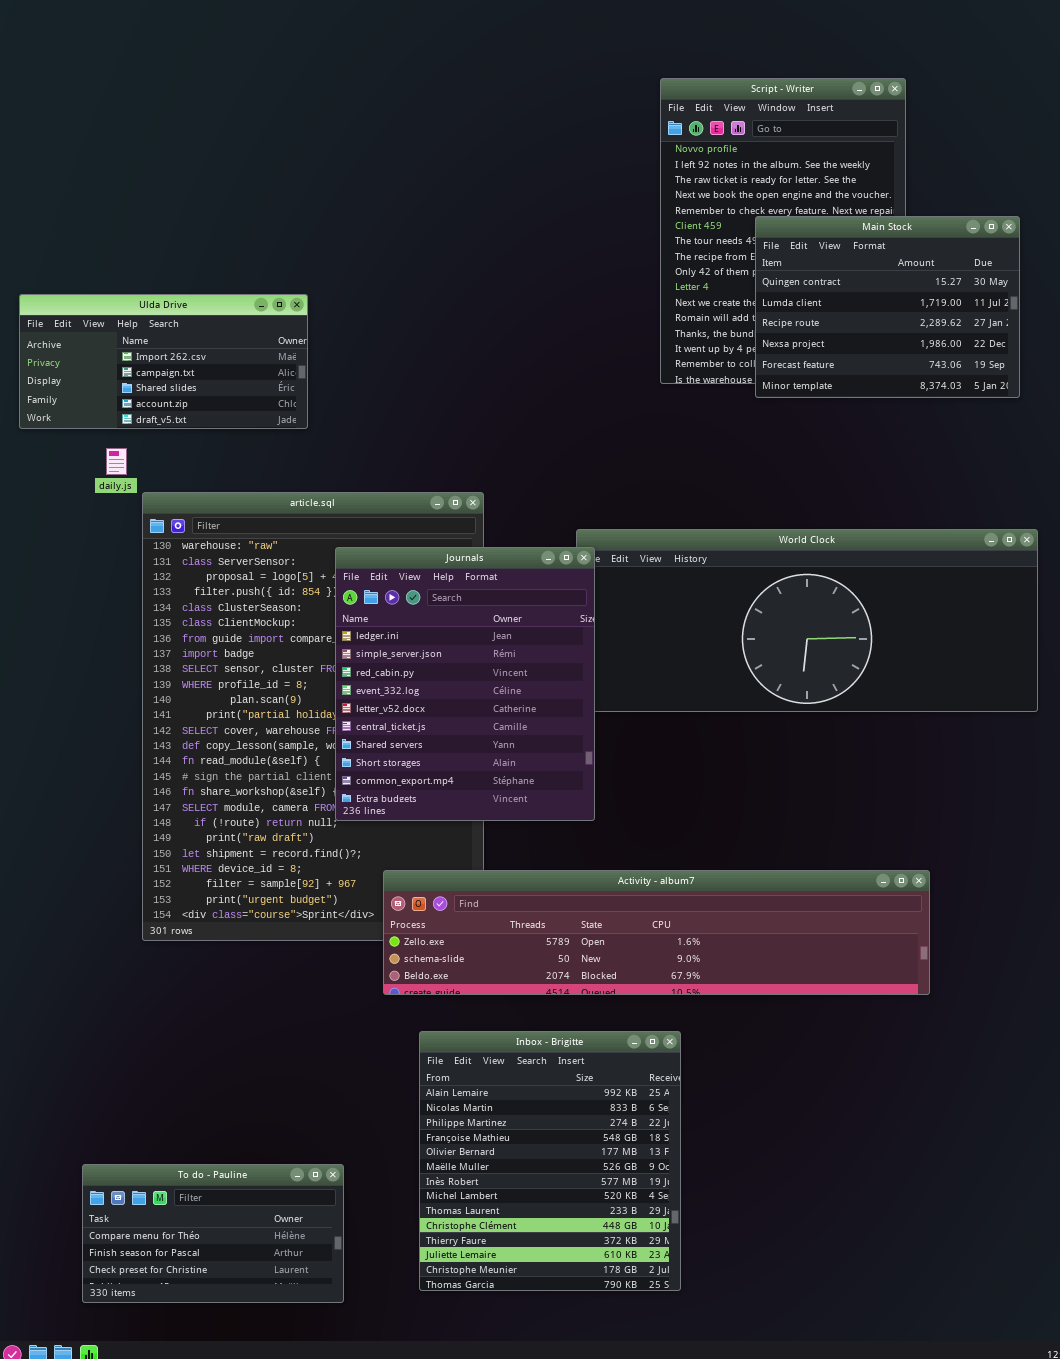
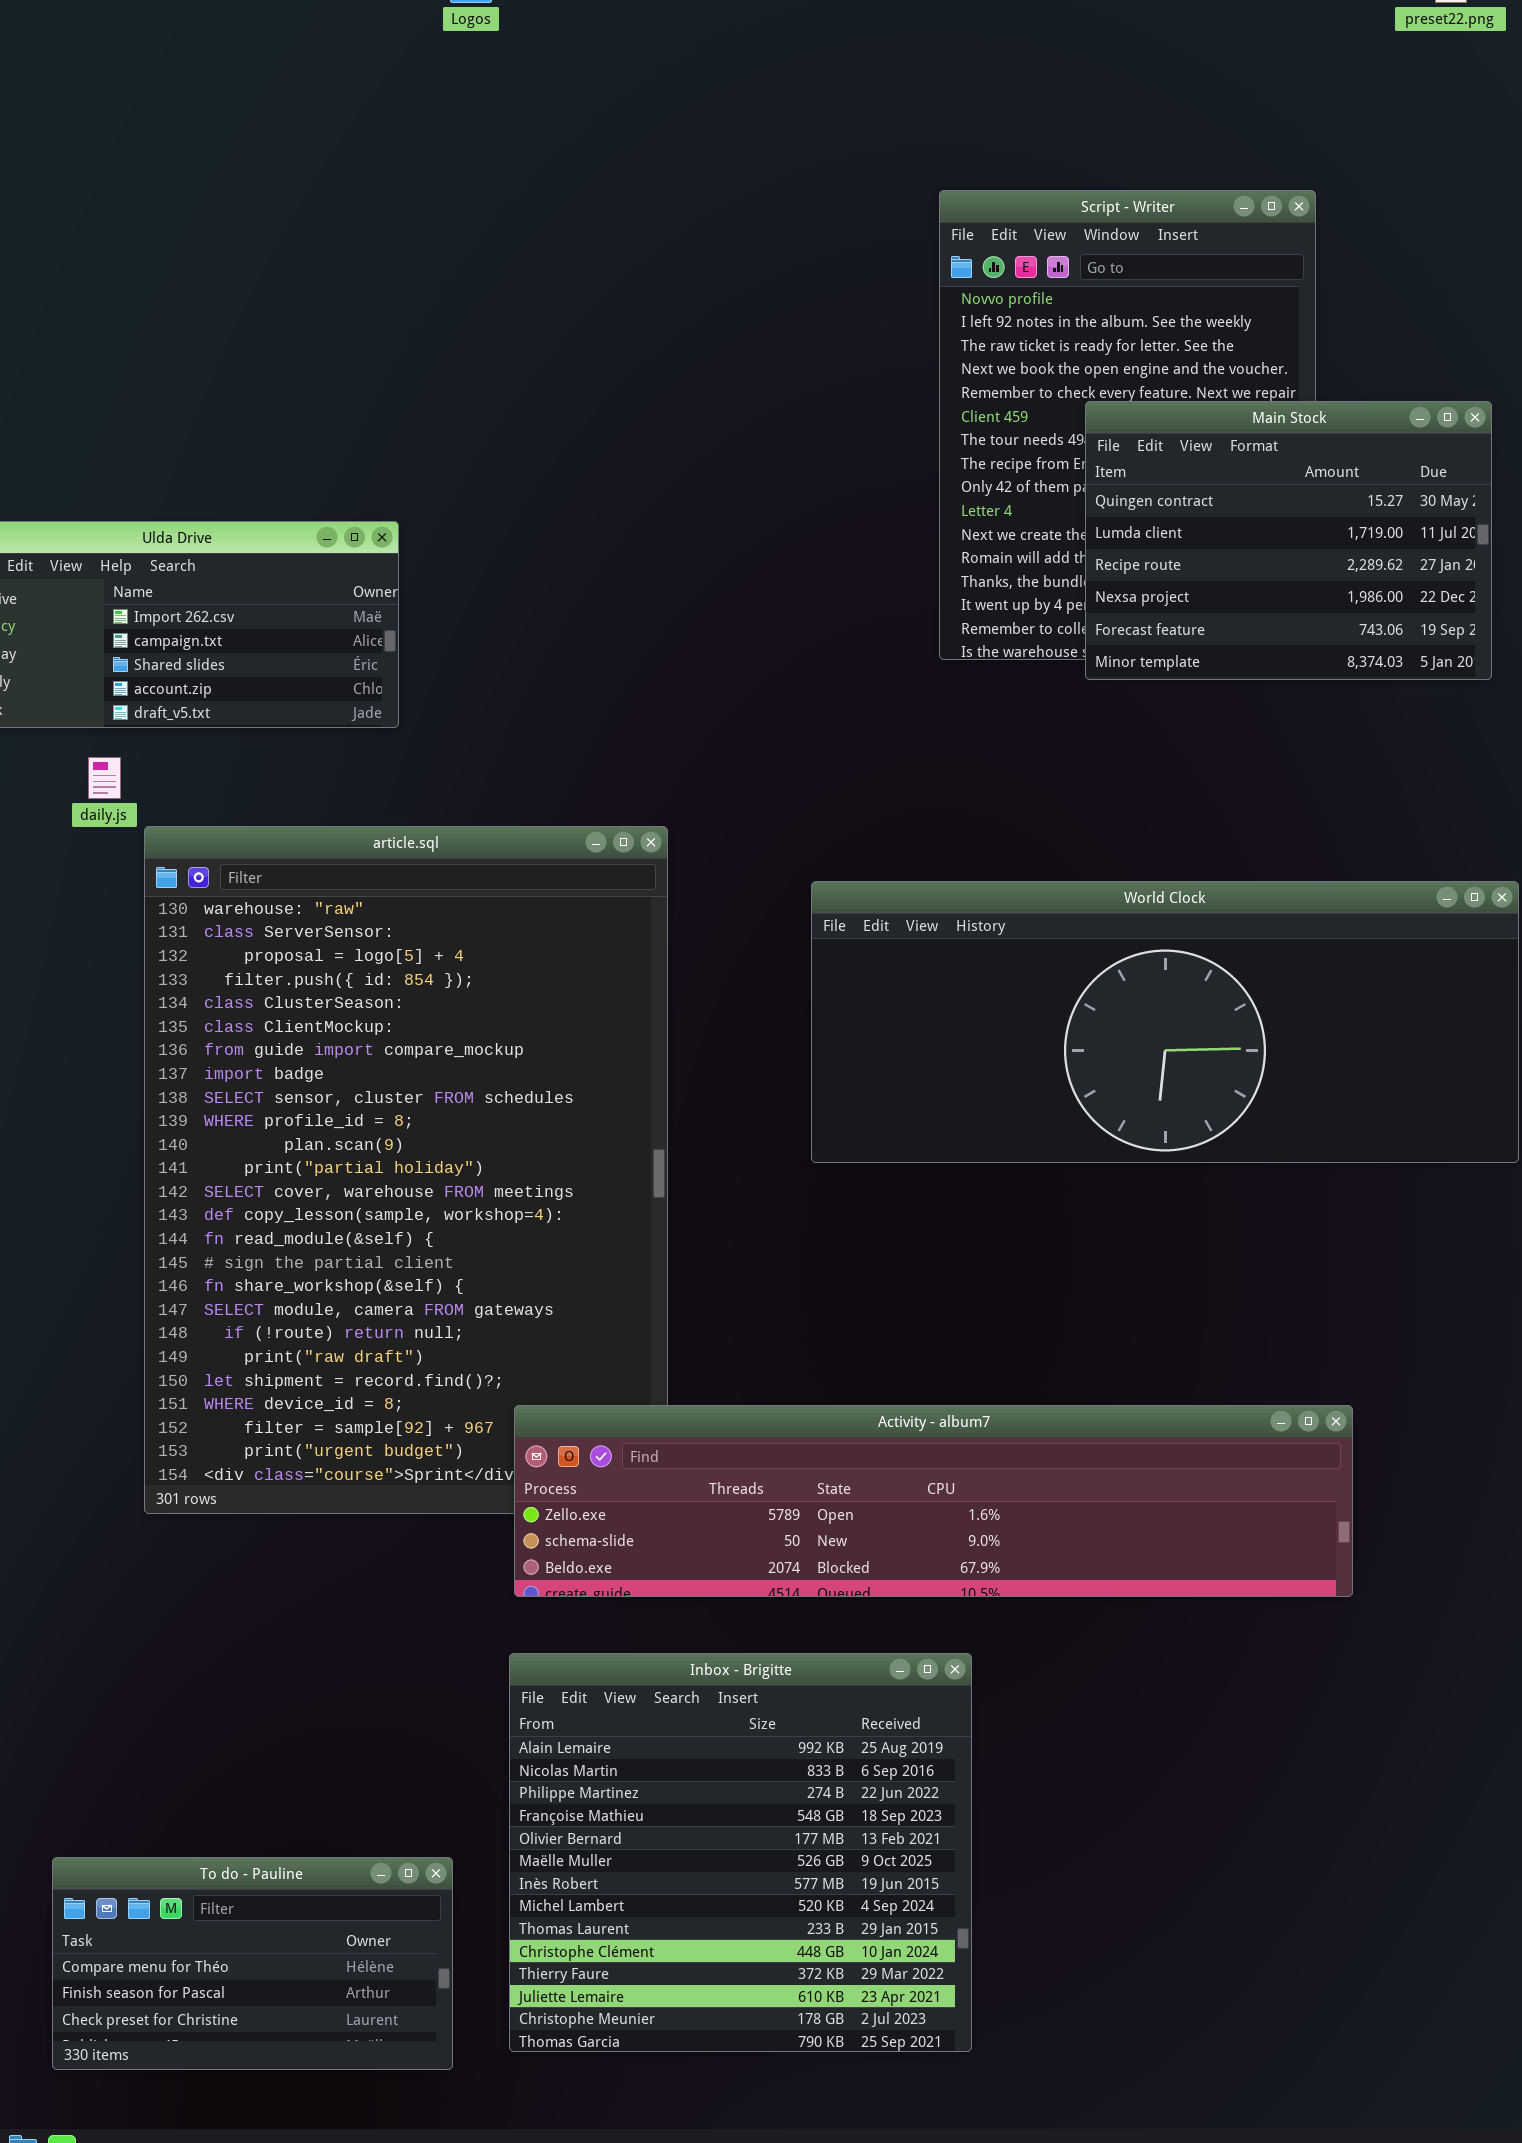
Journals: [335,547,595,821] -> none, closed
Inbox - Brigitte: [419,1031,681,1291] -> [509,1653,972,2052], resized

